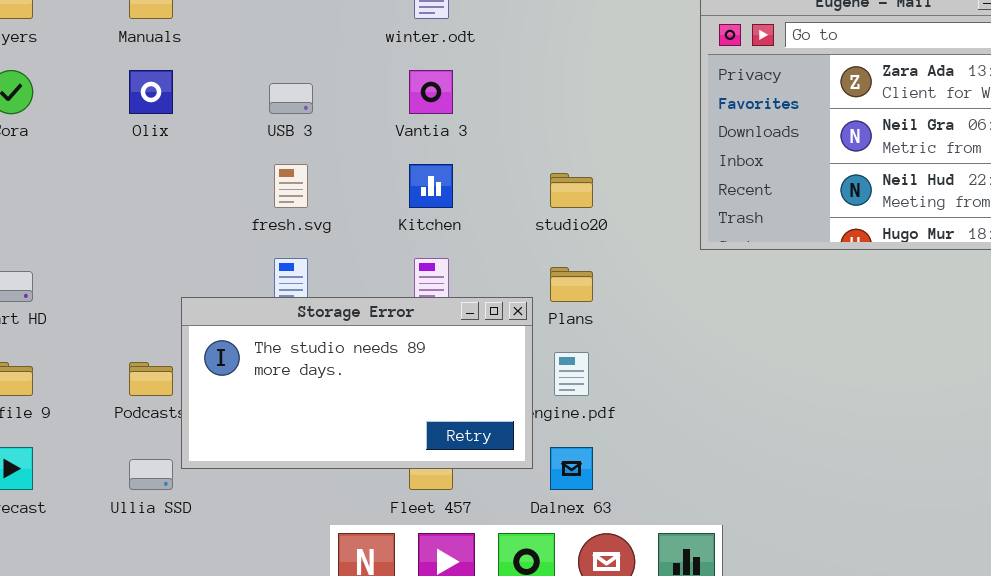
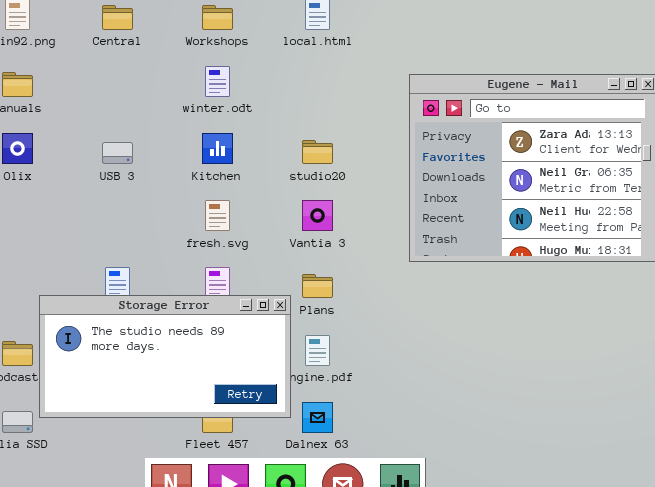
Vantia 3: [409,70,453,114] -> [302,200,333,231], moved
fresh.svg: [274,164,308,208] -> [205,200,230,231], moved
Kitchen: [409,164,453,208] -> [202,133,233,164], moved
studio20: [550,173,593,208] -> [302,140,333,164], moved

